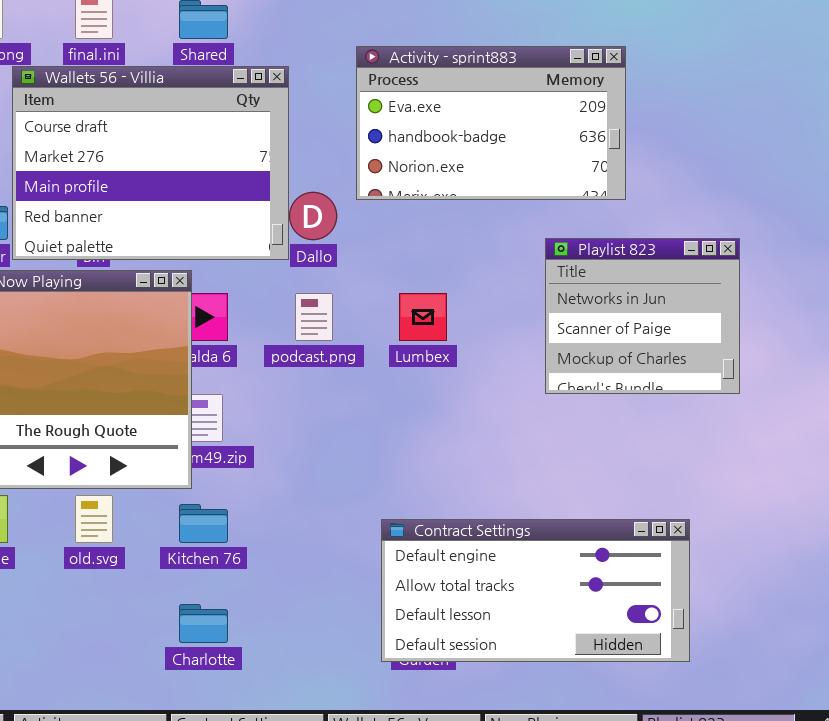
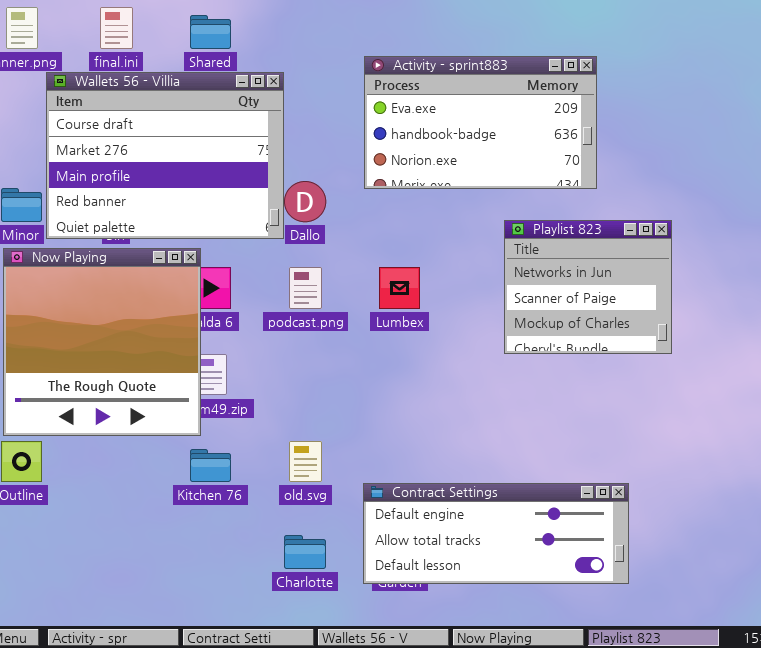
Activity - sprint883: [356,46,626,200] -> [364,56,597,189], moved
old.svg: [75,495,113,543] -> [289,441,322,482], moved
Contract Settings: [381,519,690,662] -> [363,483,629,584], resized
Charlotte: [179,604,228,643] -> [284,535,326,569], moved

